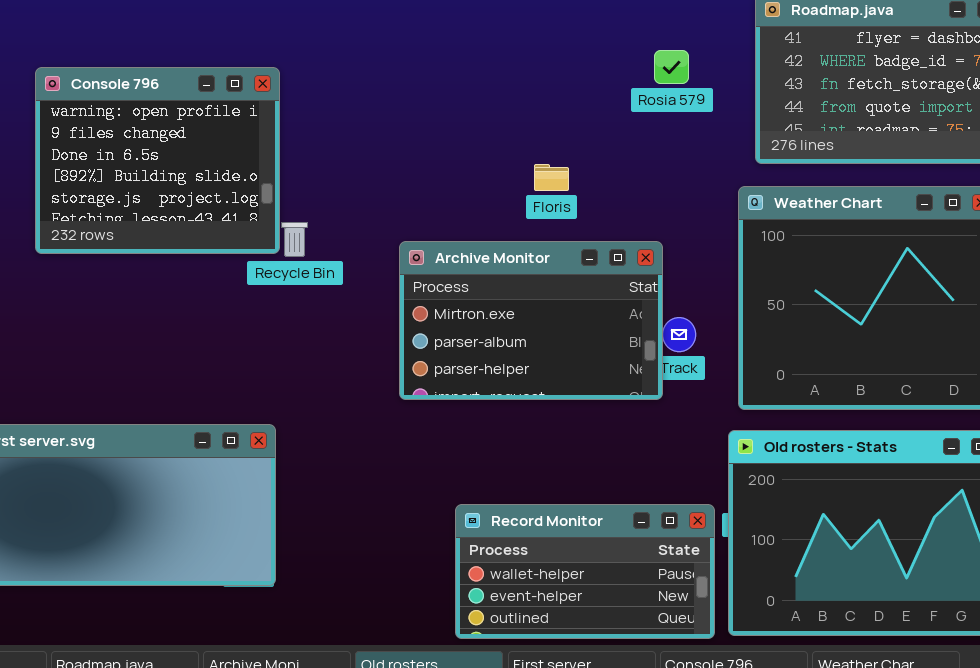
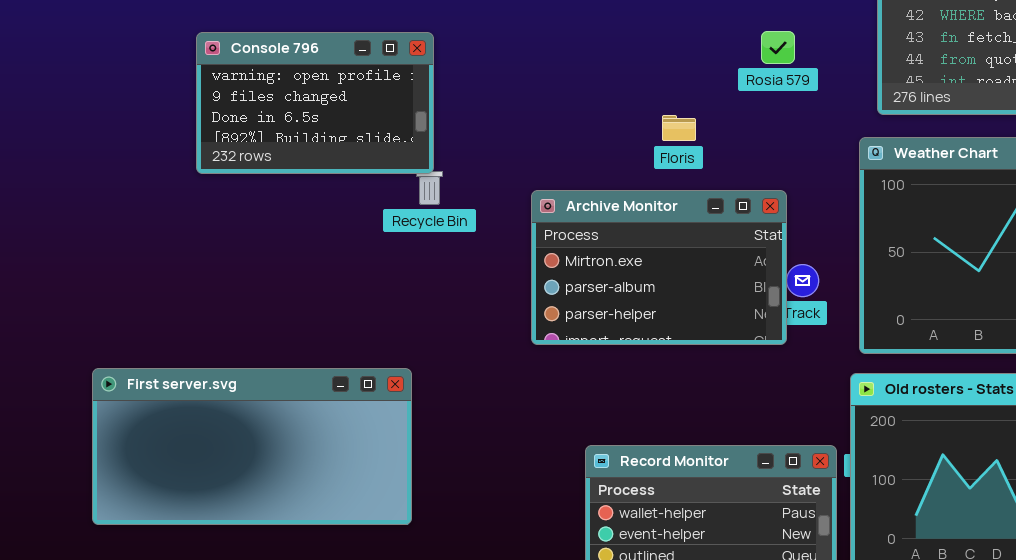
Rosia 579: [654,50,689,84] -> [761,31,795,64], moved
Console 796: [35,67,280,254] -> [196,32,434,174], moved, resized

